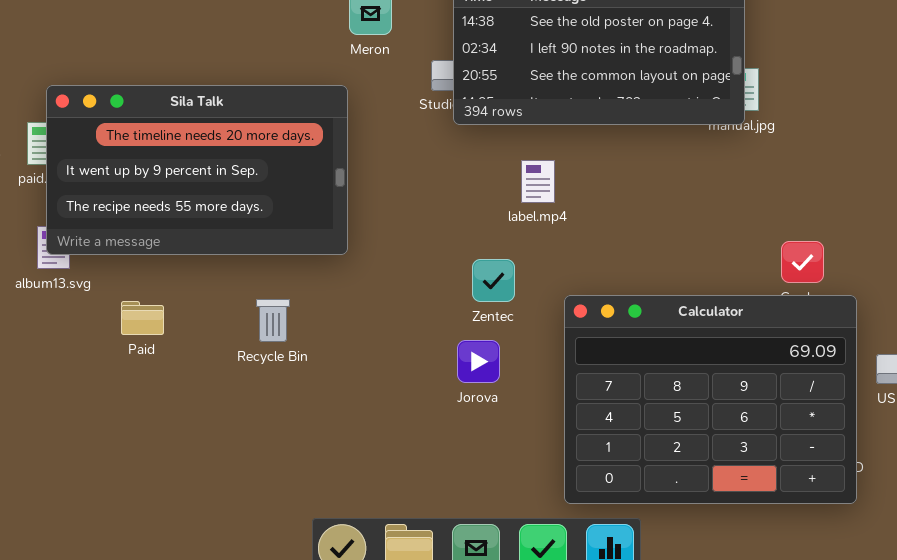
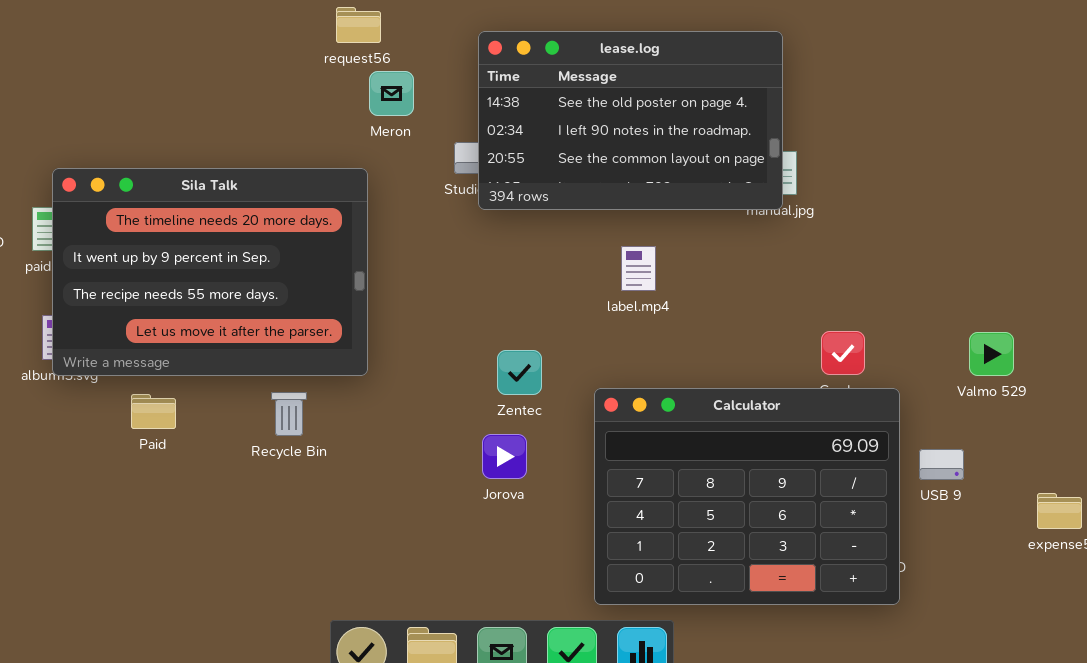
Sila Talk: [46,85,348,255] -> [52,168,368,376], resized
label.mp4: [521,160,555,203] -> [621,246,656,291], moved

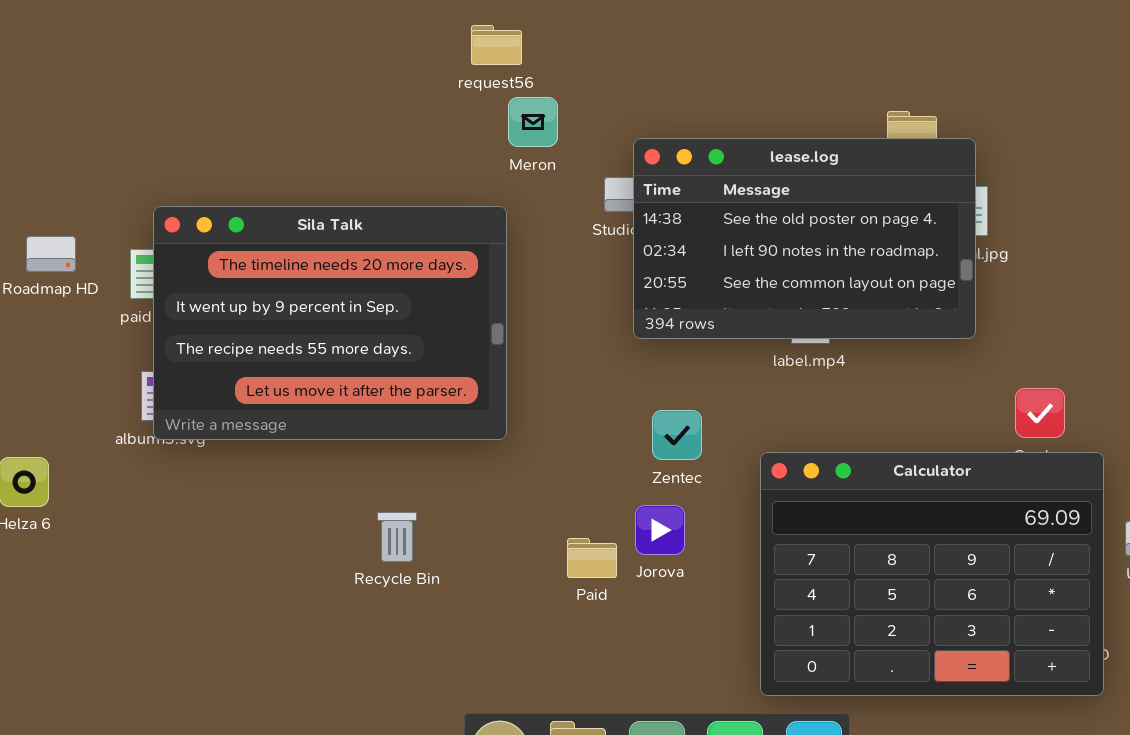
lease.log: [478,31,783,210] -> [633,138,976,339], moved
Recycle Bin: [271,392,307,436] -> [377,512,417,562], moved
Paid: [131,394,176,429] -> [567,538,617,578], moved

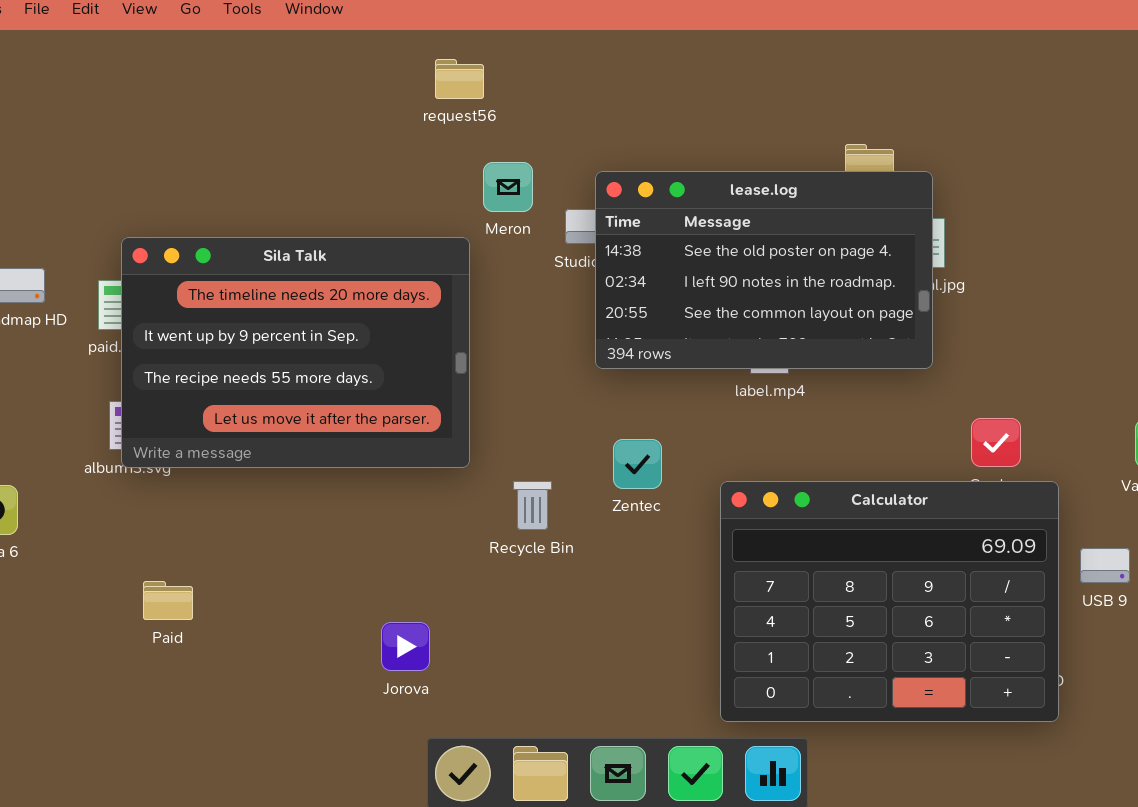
Meron: [508,97,558,147] -> [483,162,533,212], moved
Jorova: [635,505,685,555] -> [381,622,430,671], moved
Recycle Bin: [377,512,417,562] -> [513,481,552,530], moved
Paid: [567,538,617,578] -> [143,581,193,620], moved

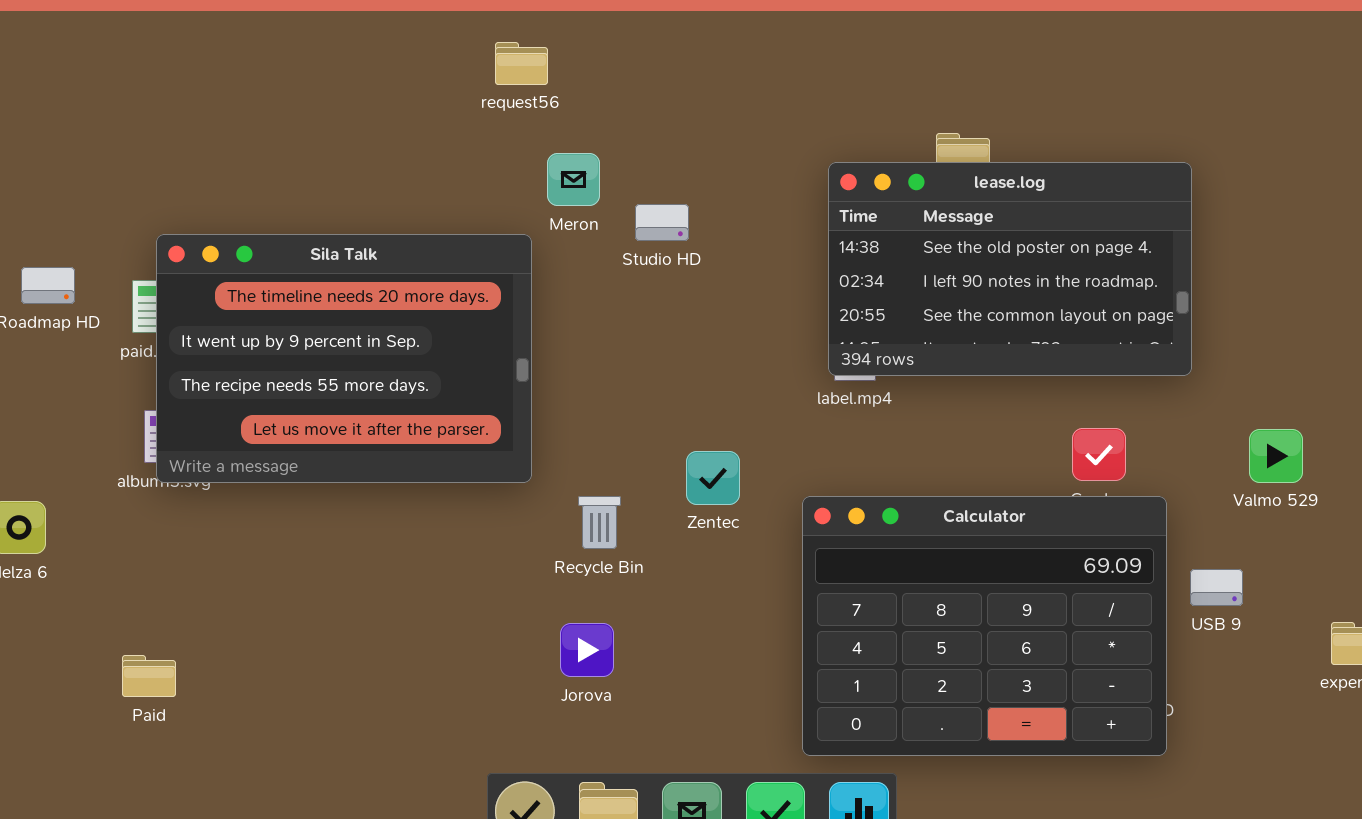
lease.log: [595,171,933,369] -> [828,162,1192,376], moved
Paid: [143,581,193,620] -> [122,655,176,697], moved
Jorova: [381,622,430,671] -> [560,623,614,677], moved

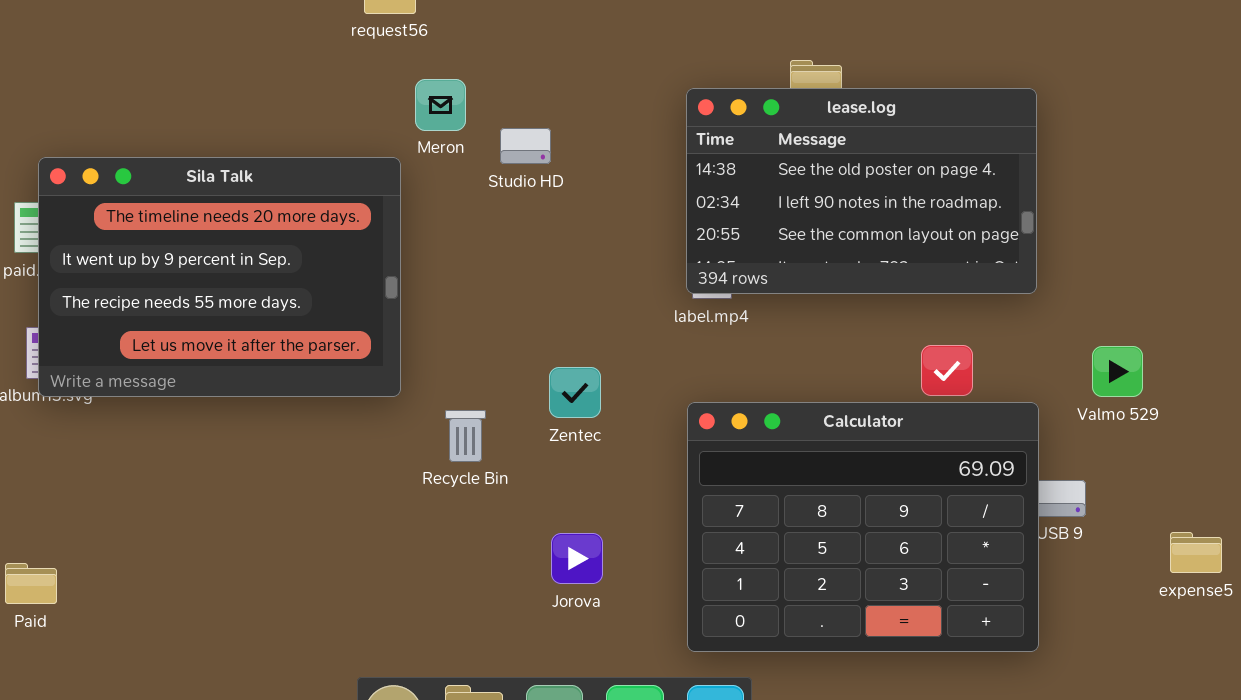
Calculator: [802,496,1167,756] -> [687,402,1039,652], moved
Jorova: [560,623,614,677] -> [551,533,603,584], moved

